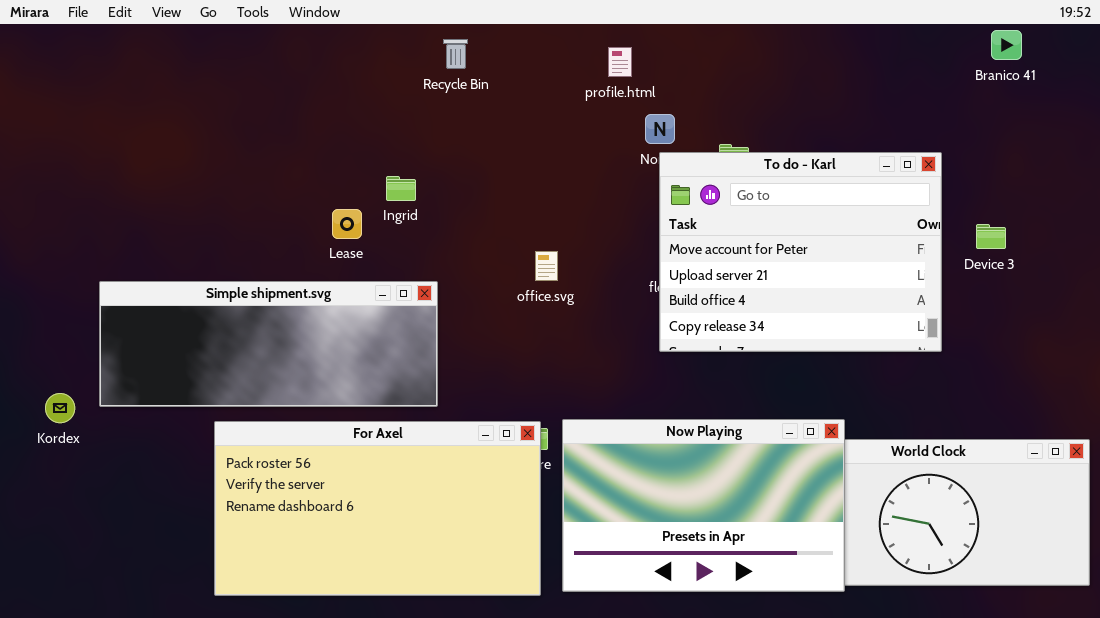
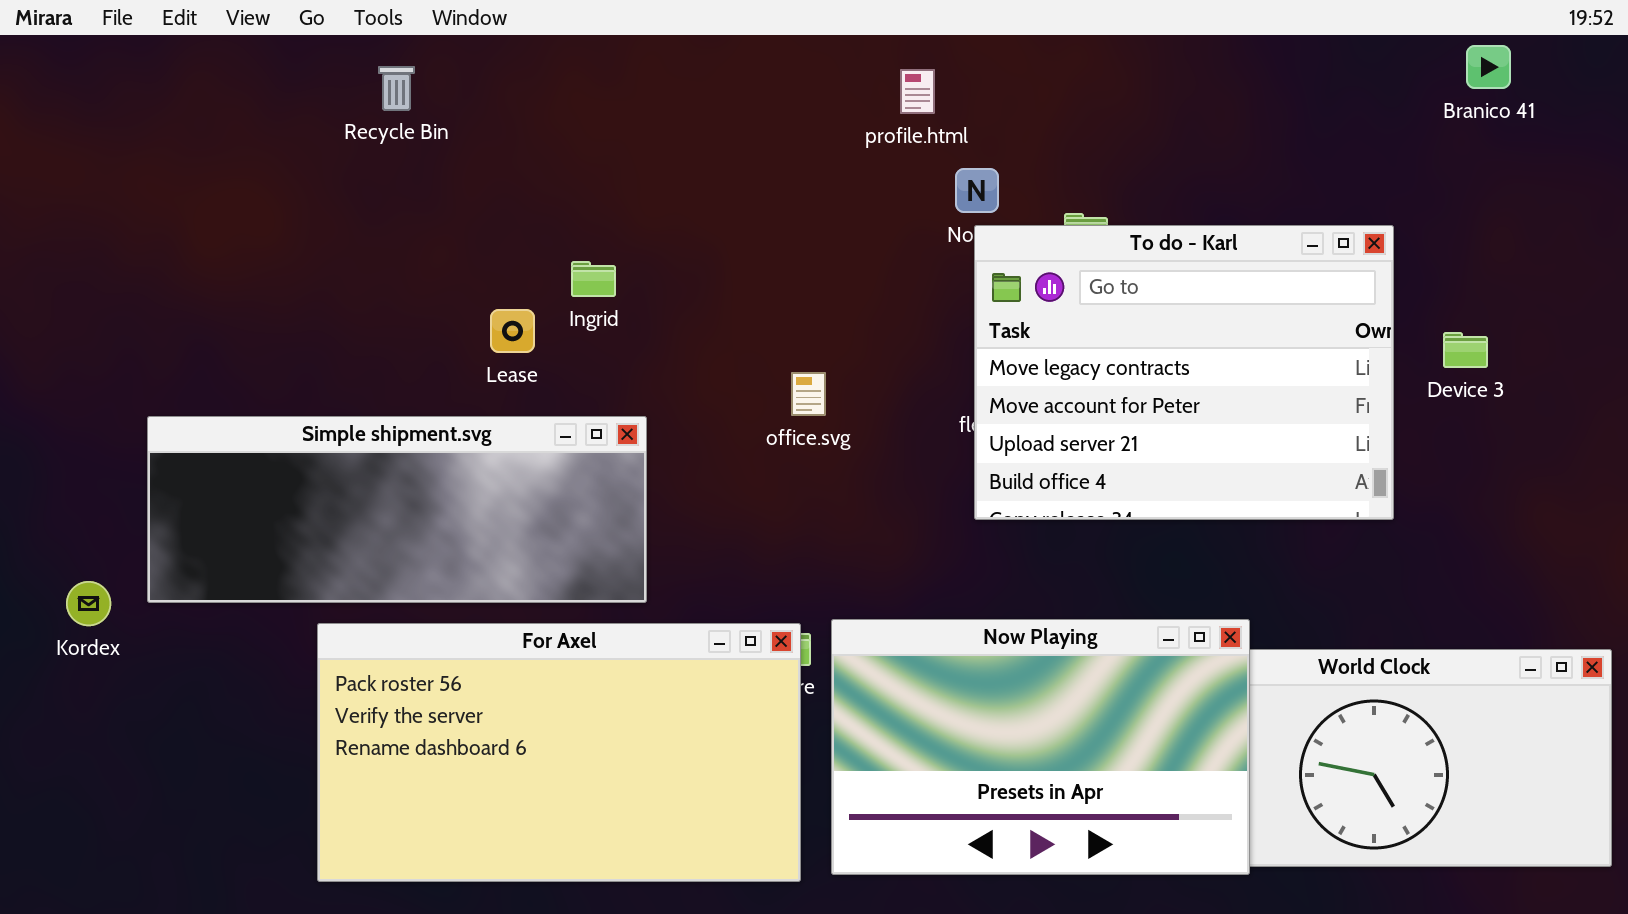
Recycle Bin: [443,39,468,69] -> [378,66,415,111], moved
To do - Karl: [659,152,942,352] -> [974,225,1394,520], scrolled up 1 row

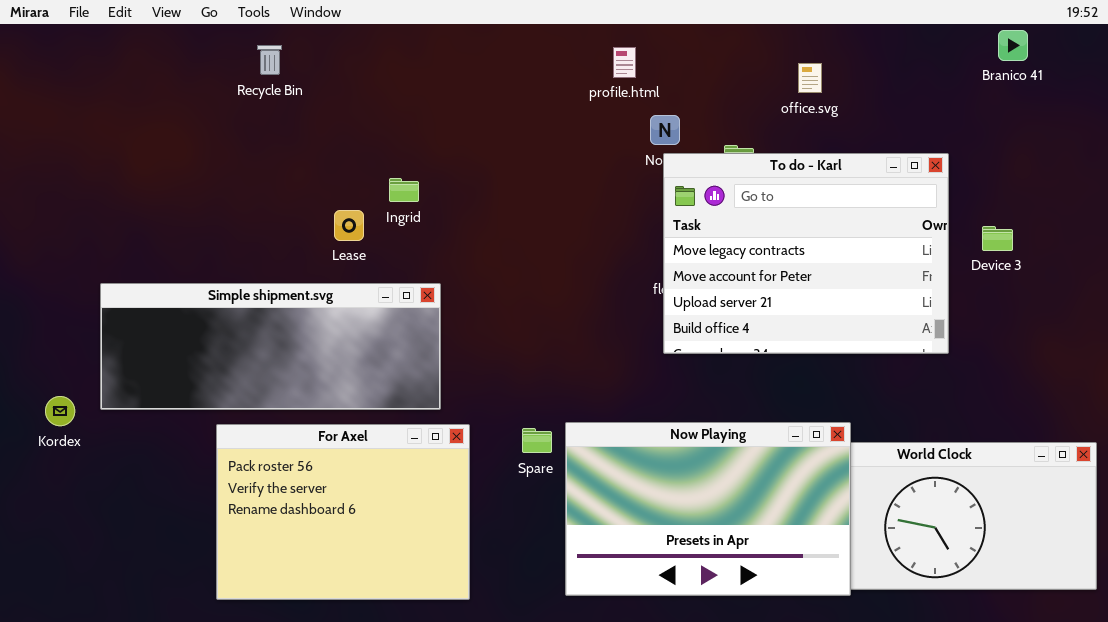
office.svg: [791,372,826,416] -> [798,63,822,93], moved
For Axel: [317,623,801,882] -> [216,424,470,600], resized

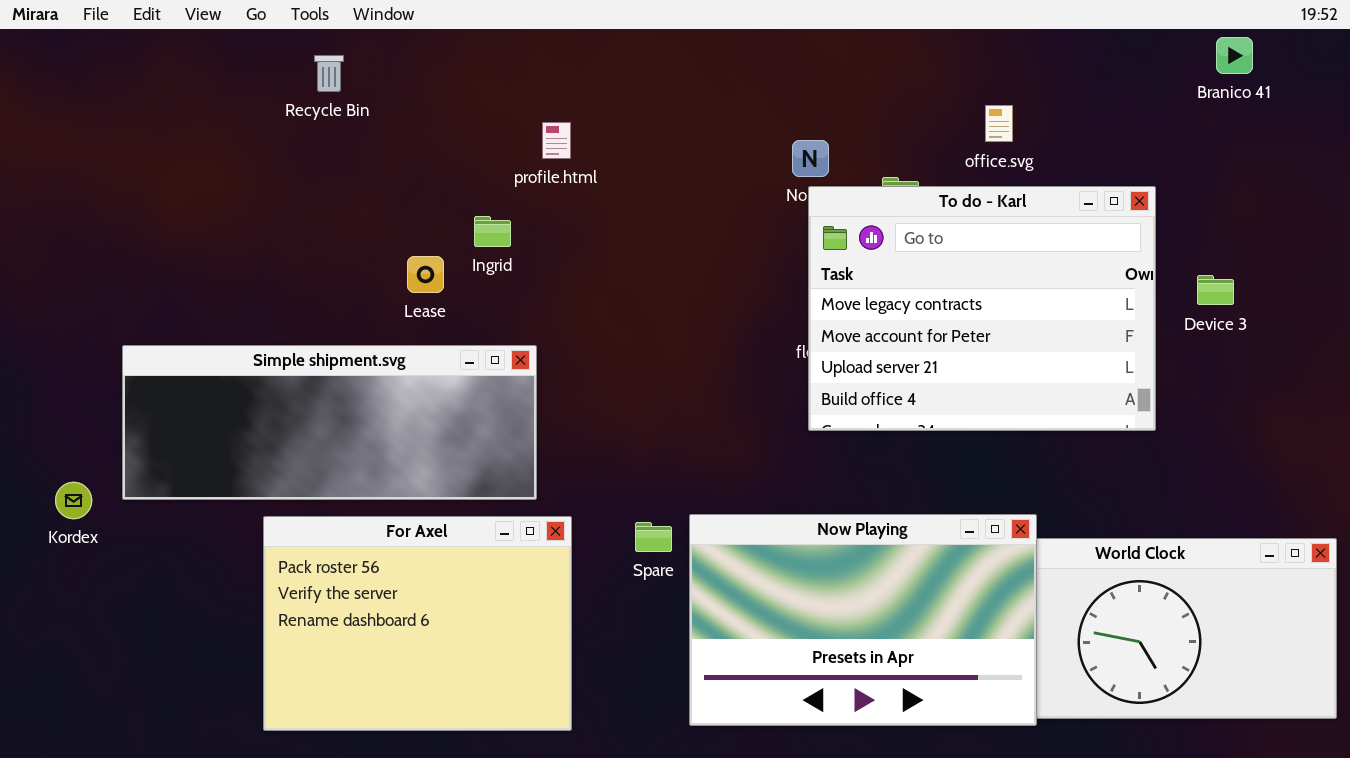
profile.html: [613,47,636,78] -> [542,122,571,159], moved
office.svg: [798,63,822,93] -> [985,105,1013,142], moved

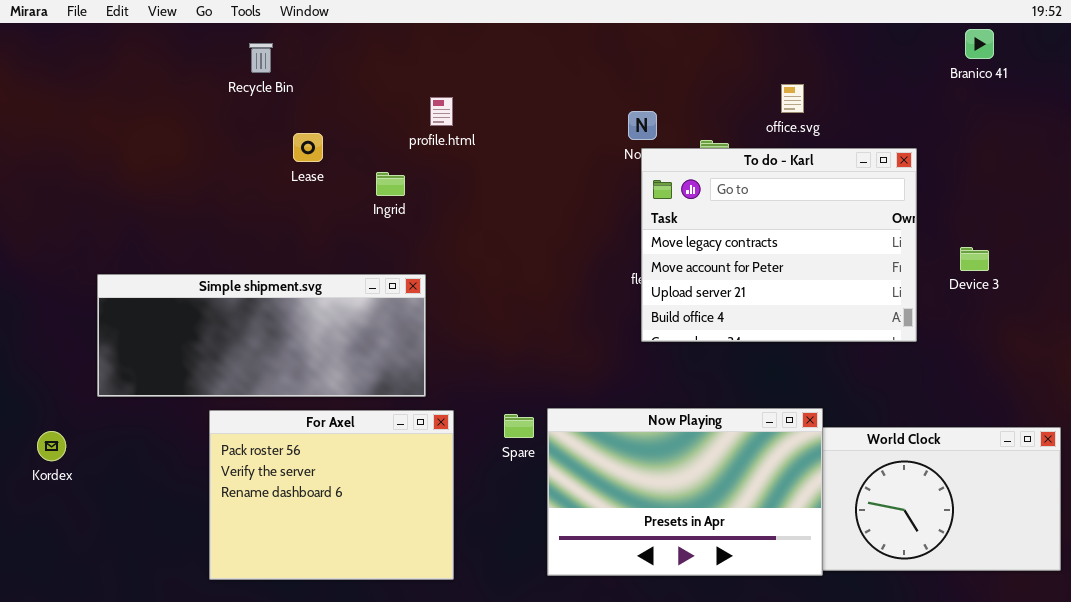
Lease: [407,256,444,293] -> [293,133,323,162], moved
Device 3: [1197,275,1234,305] -> [960,247,989,271], moved
Kordex: [55,482,92,519] -> [37,431,66,461], moved

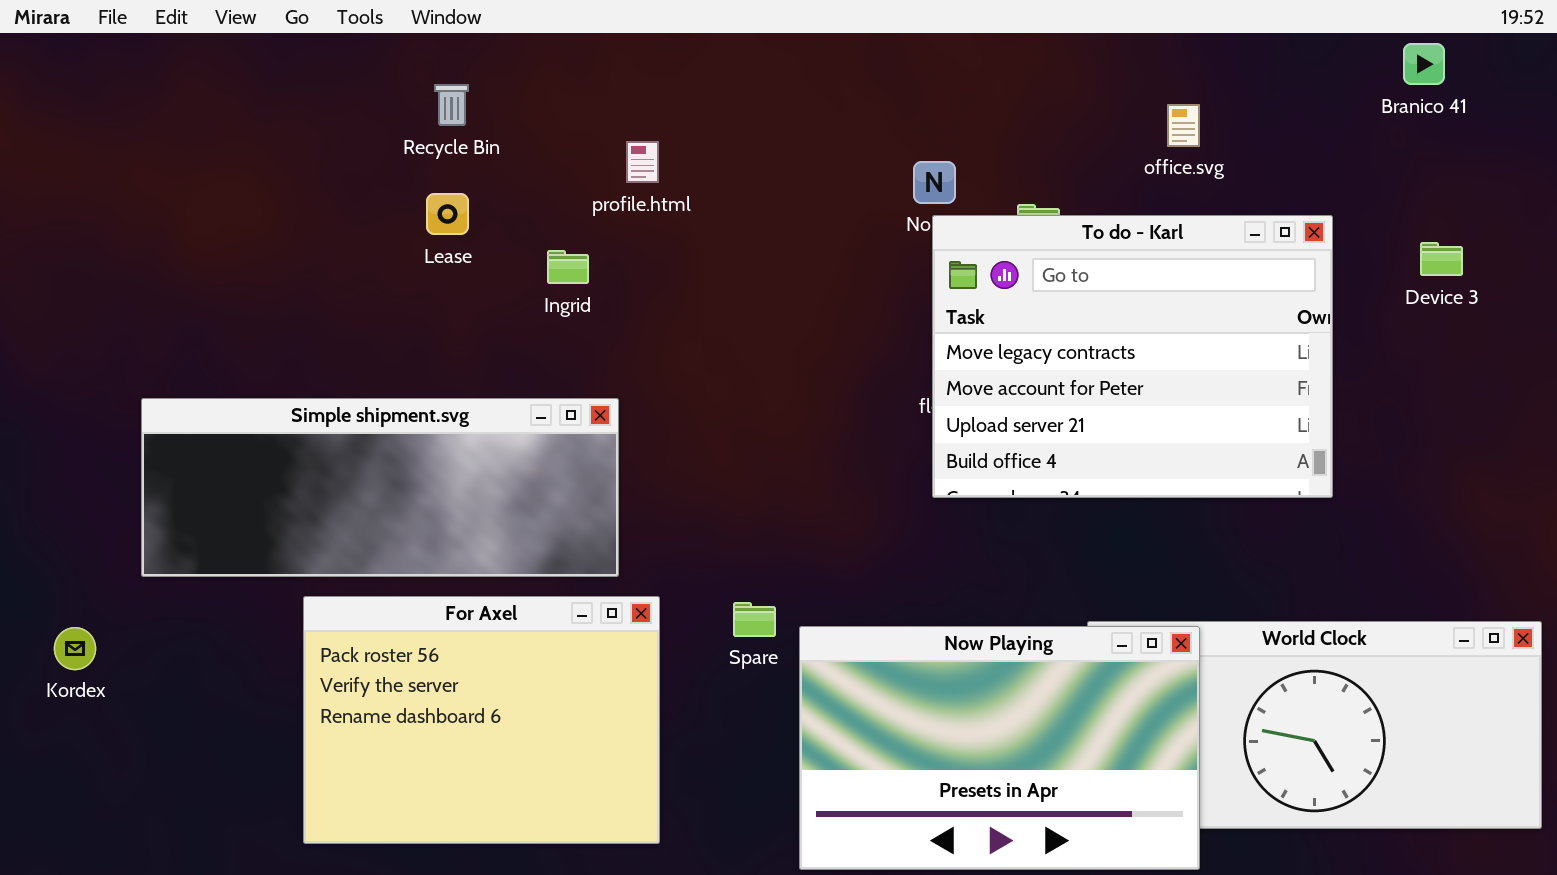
Recycle Bin: [249,43,273,73] -> [434,84,469,126], moved
office.svg: [781,84,804,113] -> [1167,104,1200,147], moved
Device 3: [960,247,989,271] -> [1420,242,1463,276], moved
Now Playing: [547,408,823,576] -> [799,626,1200,870], moved

